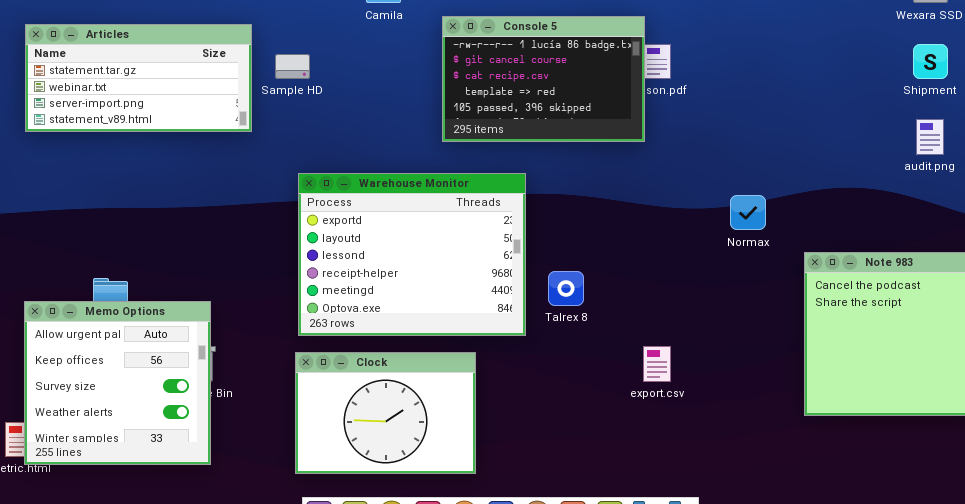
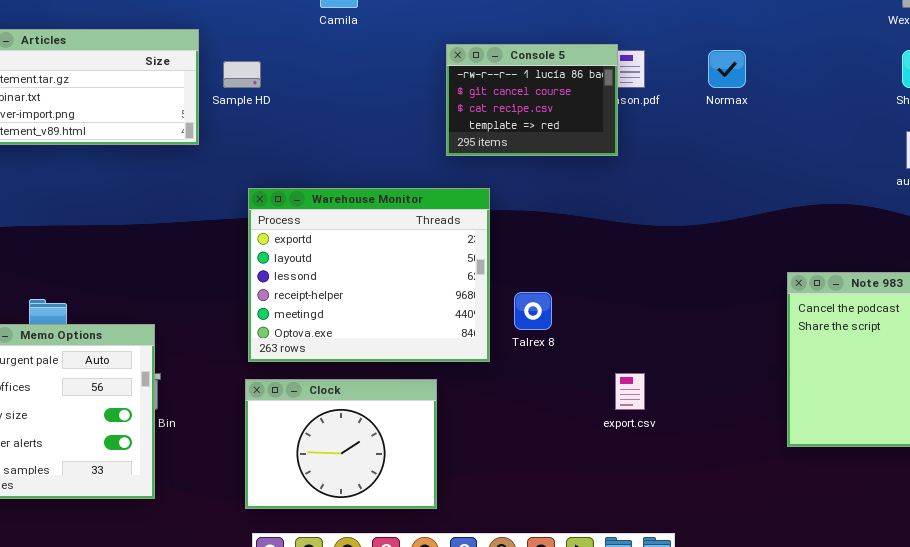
Console 5: [442,16,645,142] -> [446,44,618,156], resized
Normax: [730,195,766,230] -> [708,50,746,88], moved

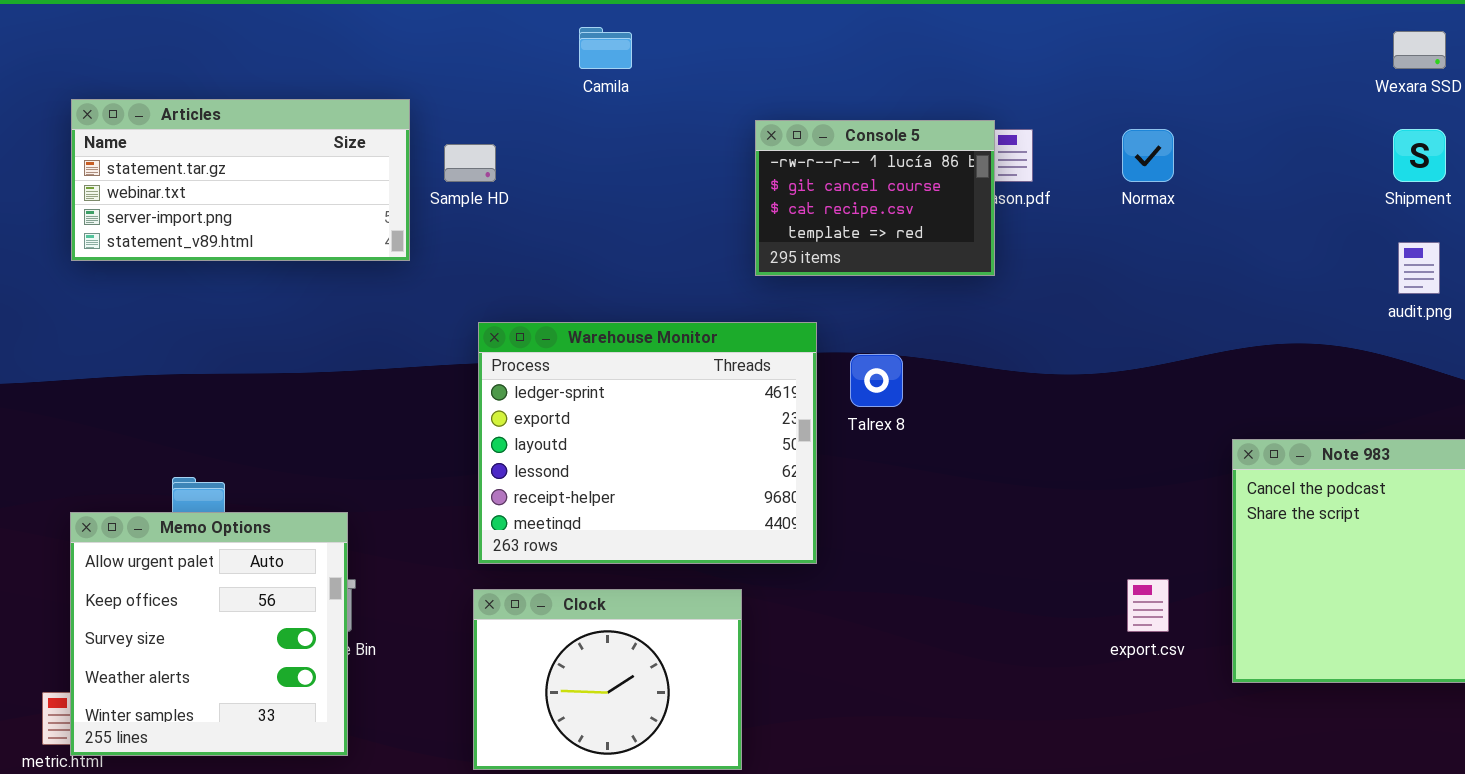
Warehouse Monitor: [248,188,490,362] -> [478,322,817,564], scrolled up 1 row
Talrex 8: [514,292,552,330] -> [850,354,903,407], moved
export.csv: [615,373,645,410] -> [1127,579,1169,632], moved

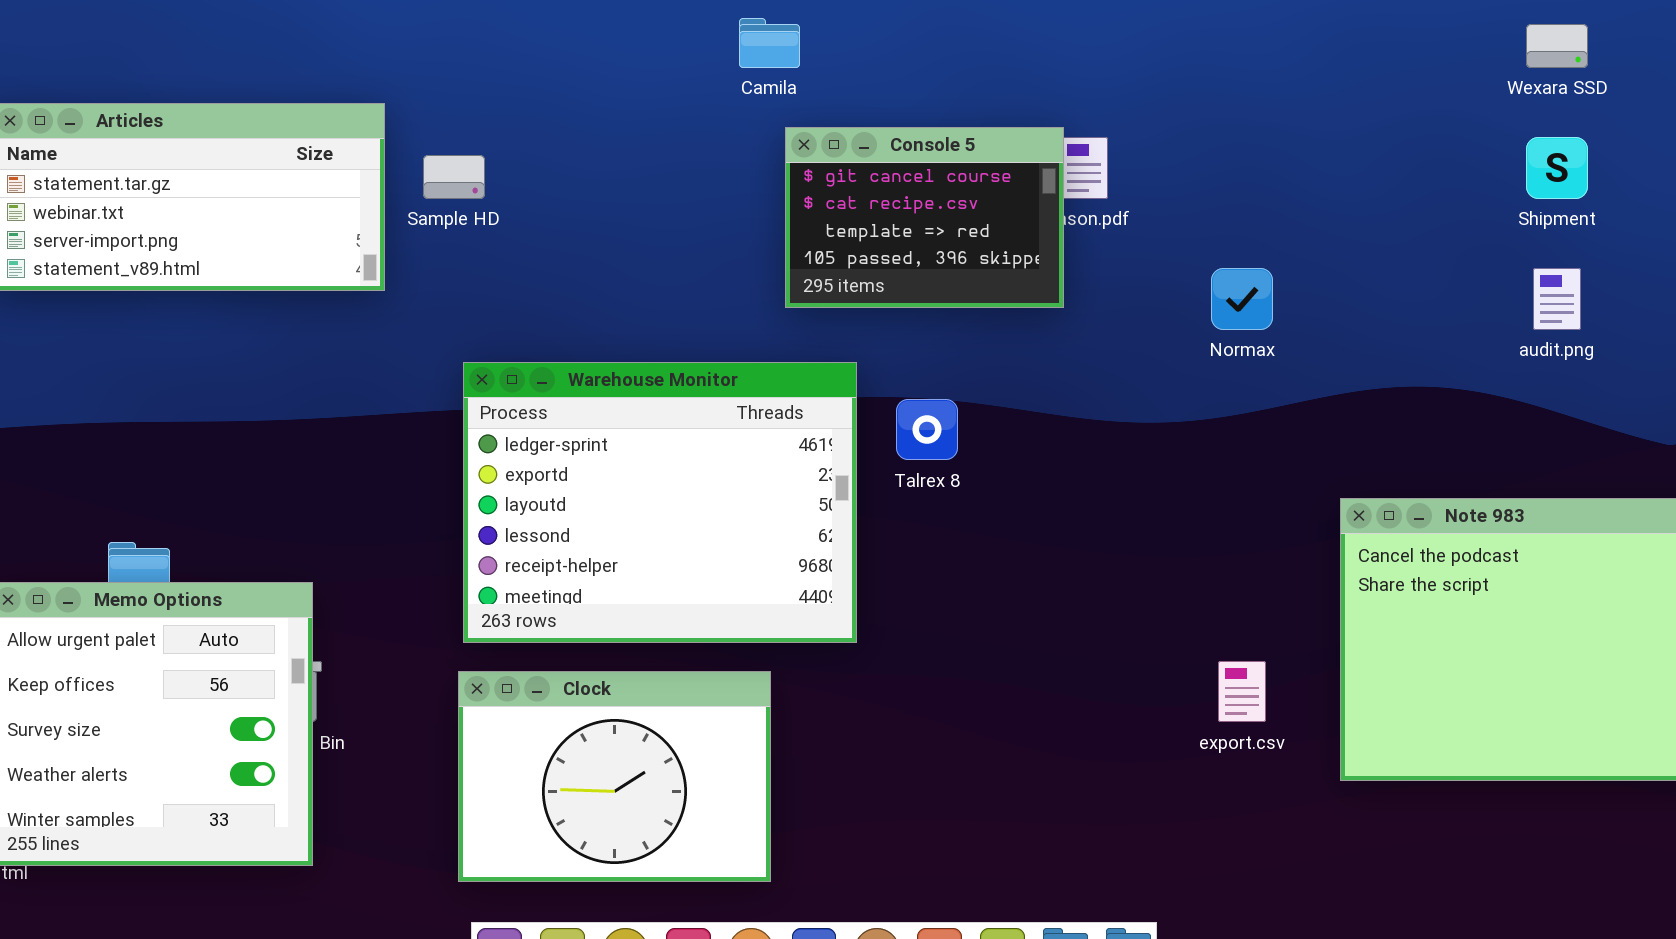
Camila: [579,27,632,69] -> [739,18,800,68], moved
Console 5: [755,120,995,276] -> [785,127,1064,308], scrolled down 1 row
Normax: [1122,129,1174,182] -> [1211,268,1273,330], moved

